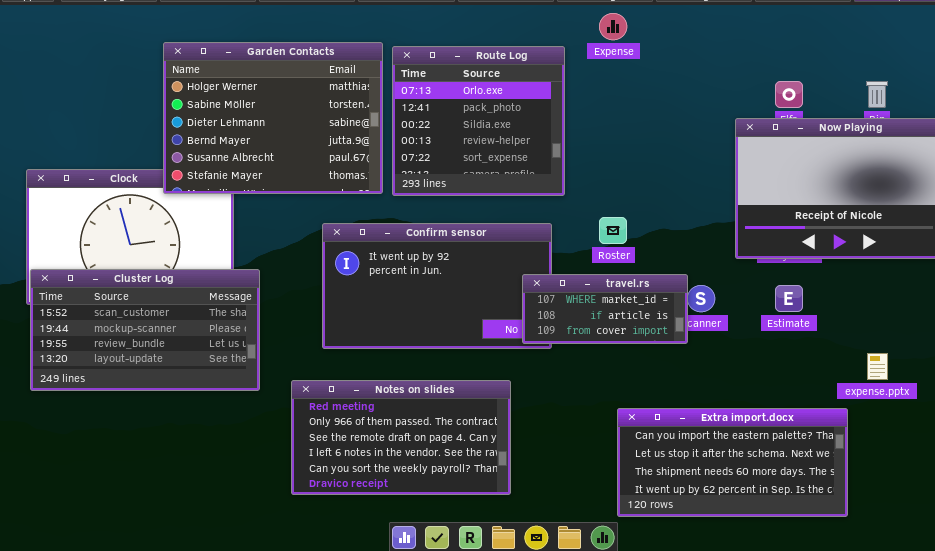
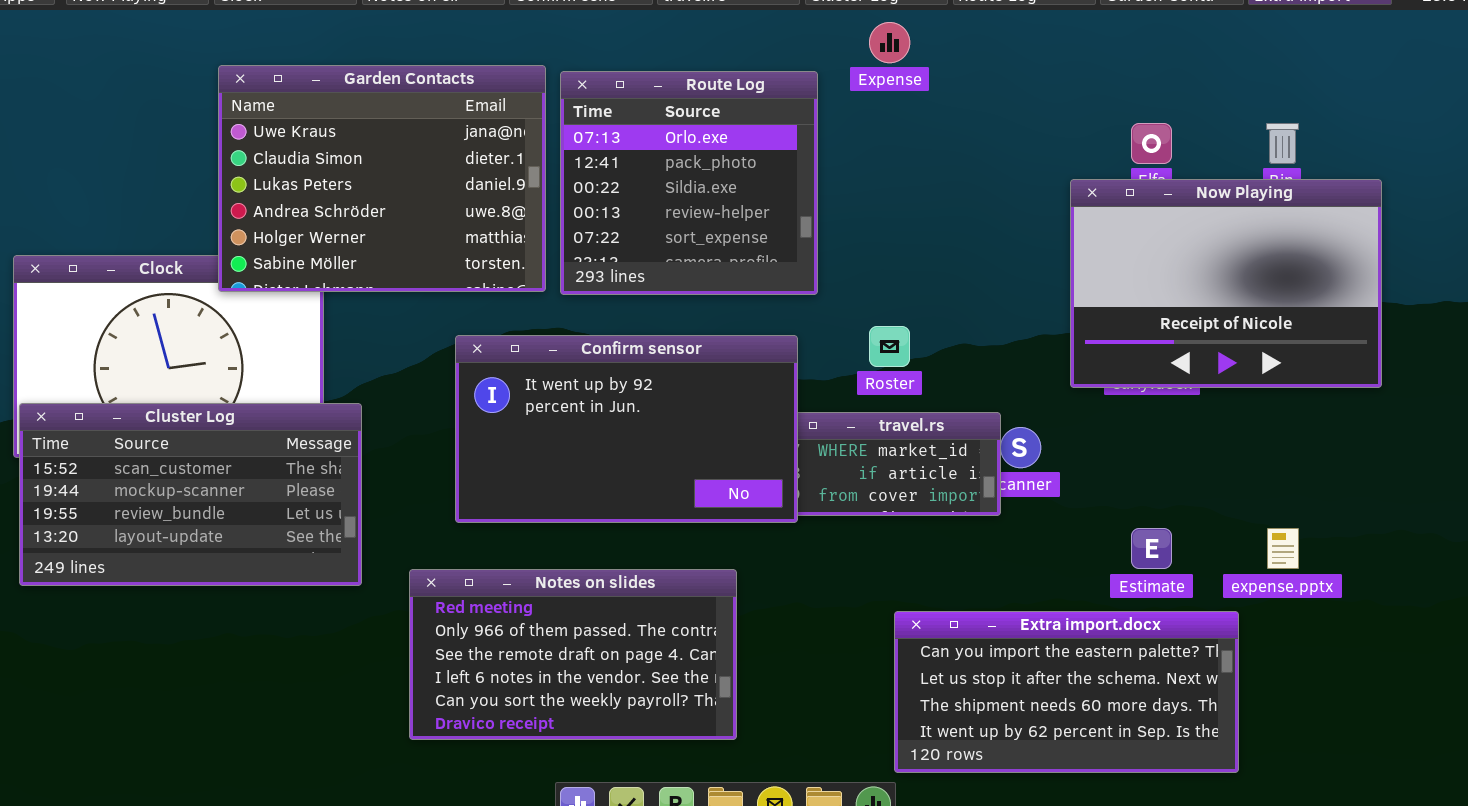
Garden Contacts: [163,42,383,194] -> [218,65,546,292], scrolled up 4 rows
Confirm sensor: [322,223,552,349] -> [455,335,798,523], raised
Estimate: [775,285,803,312] -> [1131,528,1172,569], moved

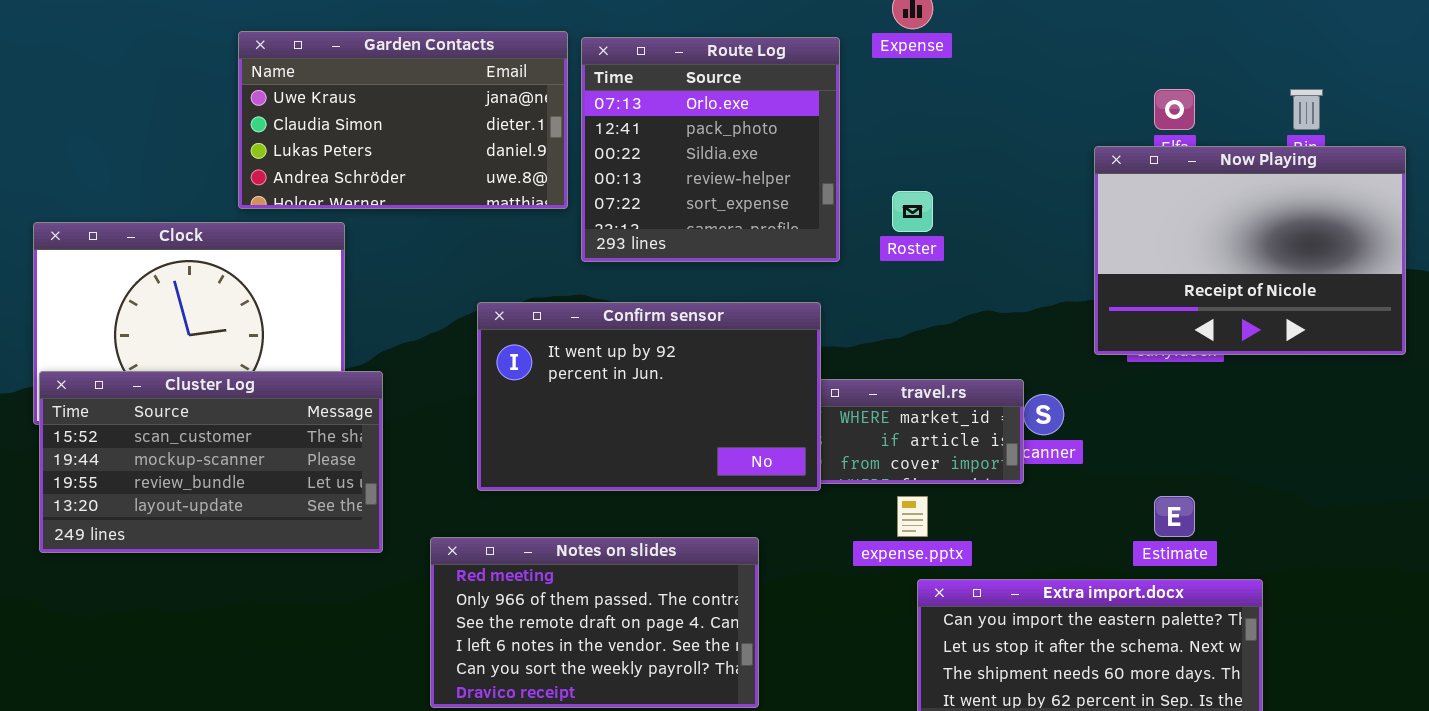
Garden Contacts: [218,65,546,292] -> [238,31,568,209], resized
Roster: [869,326,910,367] -> [892,191,933,232], moved
expense.pptx: [1267,528,1299,569] -> [897,496,928,537], moved

